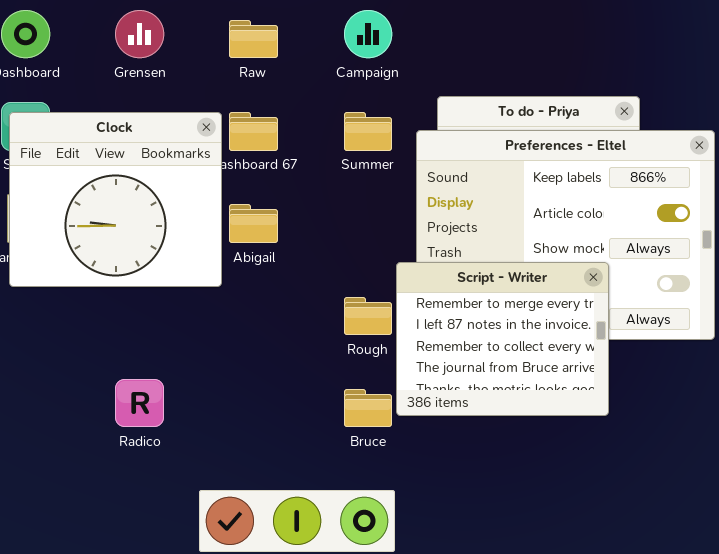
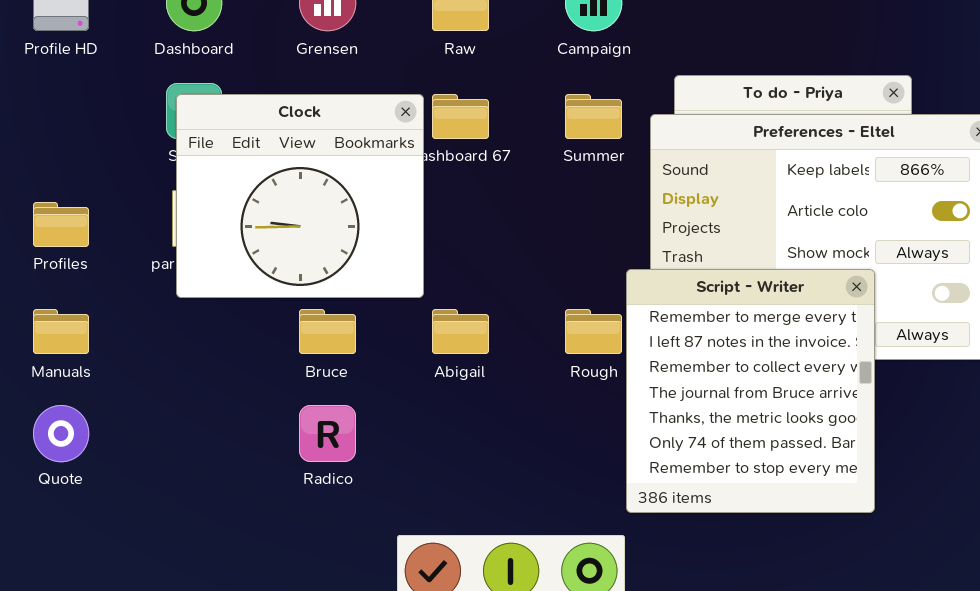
Abigail: [229,204,278,243] -> [432,309,489,354], moved
Script - Writer: [396,262,609,416] -> [626,269,875,513], resized
Bruce: [344,389,392,427] -> [299,309,356,354], moved

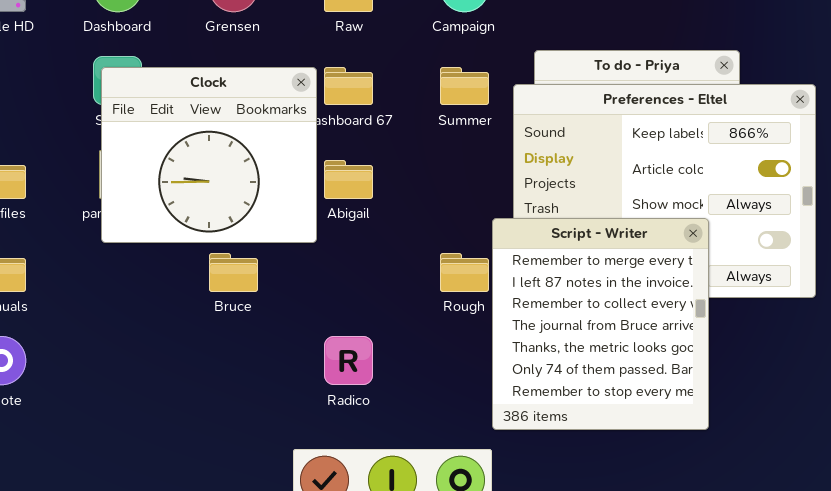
Abigail: [432,309,489,354] -> [324,160,373,199], moved
Radico: [299,405,356,462] -> [324,336,373,385], moved

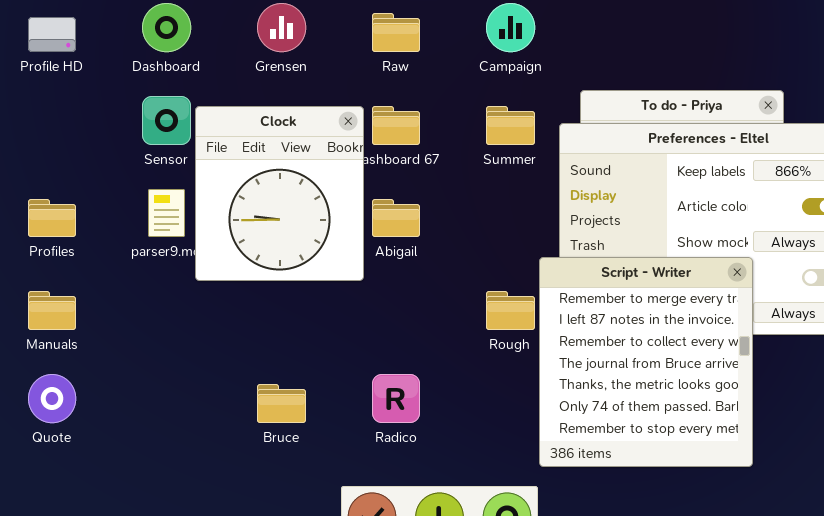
Clock: [101,67,317,243] -> [195,106,364,281], resized
Bruce: [209,253,258,292] -> [257,384,306,423], moved

